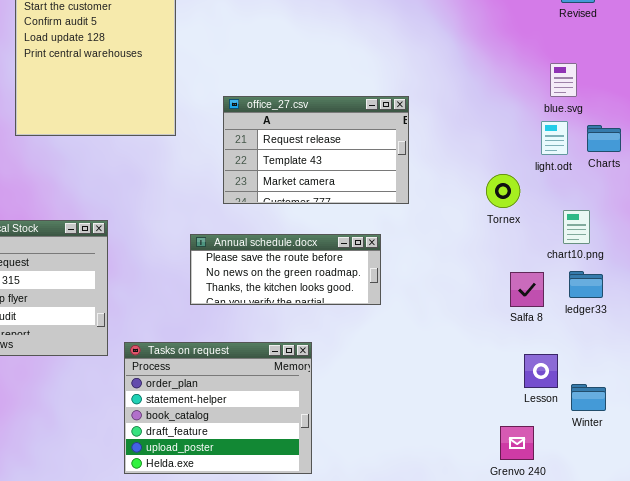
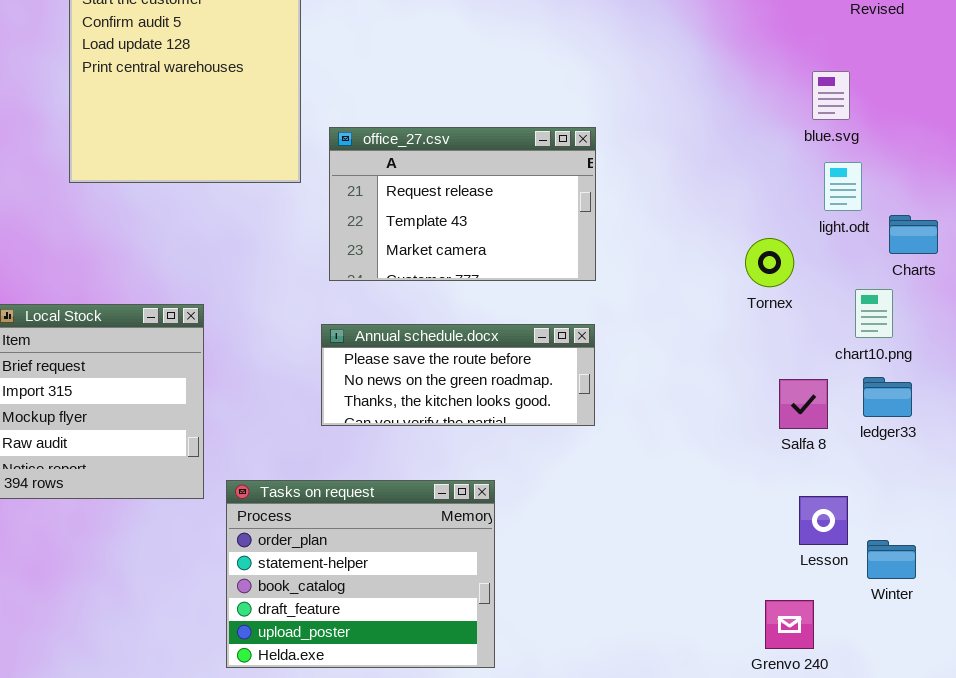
blue.svg: [550,63,577,97] -> [812,71,850,120], moved
office_27.csv: [223,96,409,204] -> [329,127,596,281], moved
Charts: [587,125,621,152] -> [889,215,938,254], moved

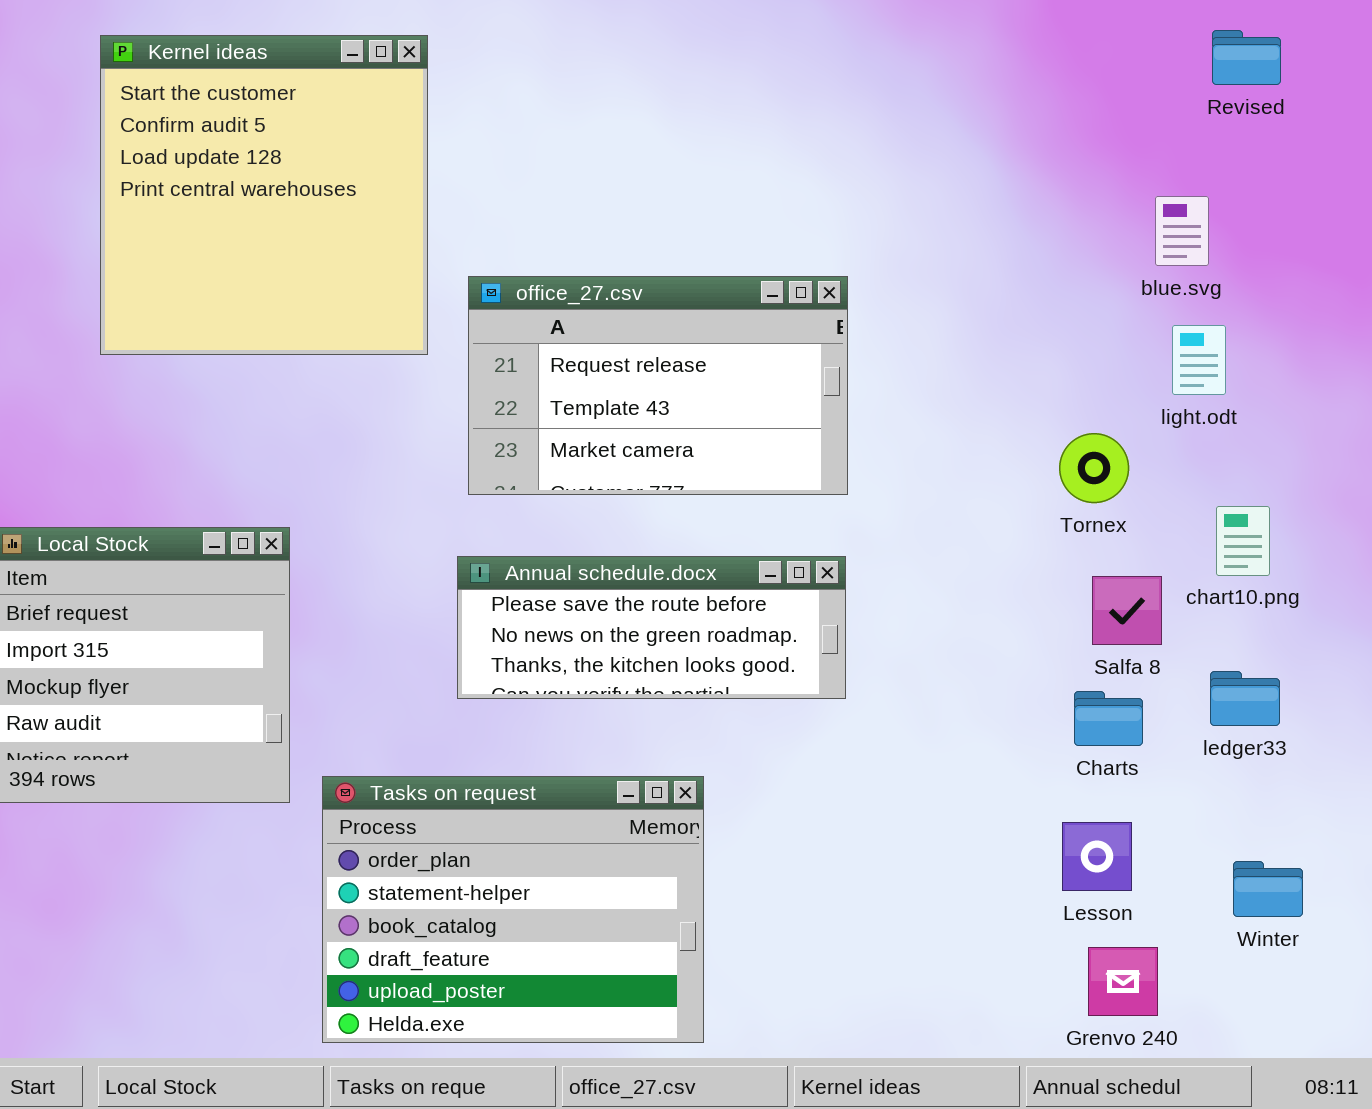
Charts: [889,215,938,254] -> [1074,691,1143,746], moved
ledger33: [863,377,912,417] -> [1210,671,1280,726], moved
Salfa 8: [779,379,828,429] -> [1092,576,1162,645], moved
Lesson: [799,496,848,545] -> [1062,822,1132,891], moved

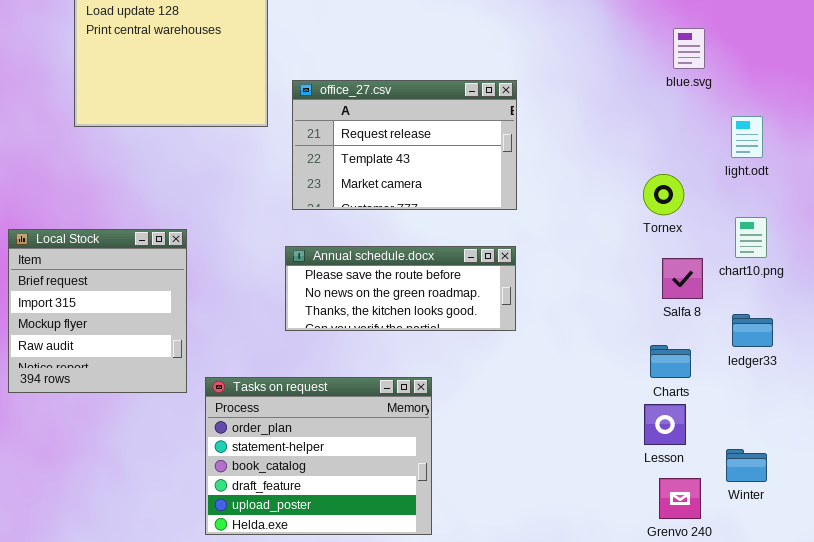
blue.svg: [1155,196,1209,266] -> [673,28,705,69], moved
light.odt: [1172,325,1226,395] -> [731,116,763,158], moved
Charts: [1074,691,1143,746] -> [650,345,691,378], moved
Winter: [1233,861,1303,917] -> [726,449,767,482], moved

